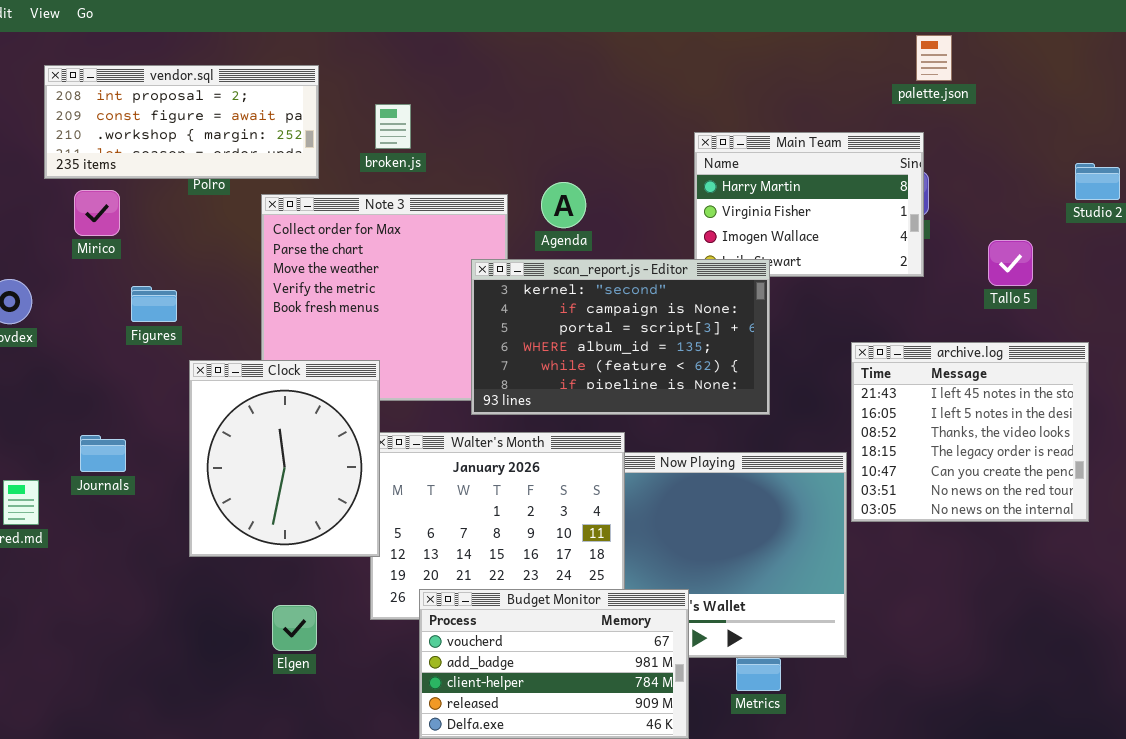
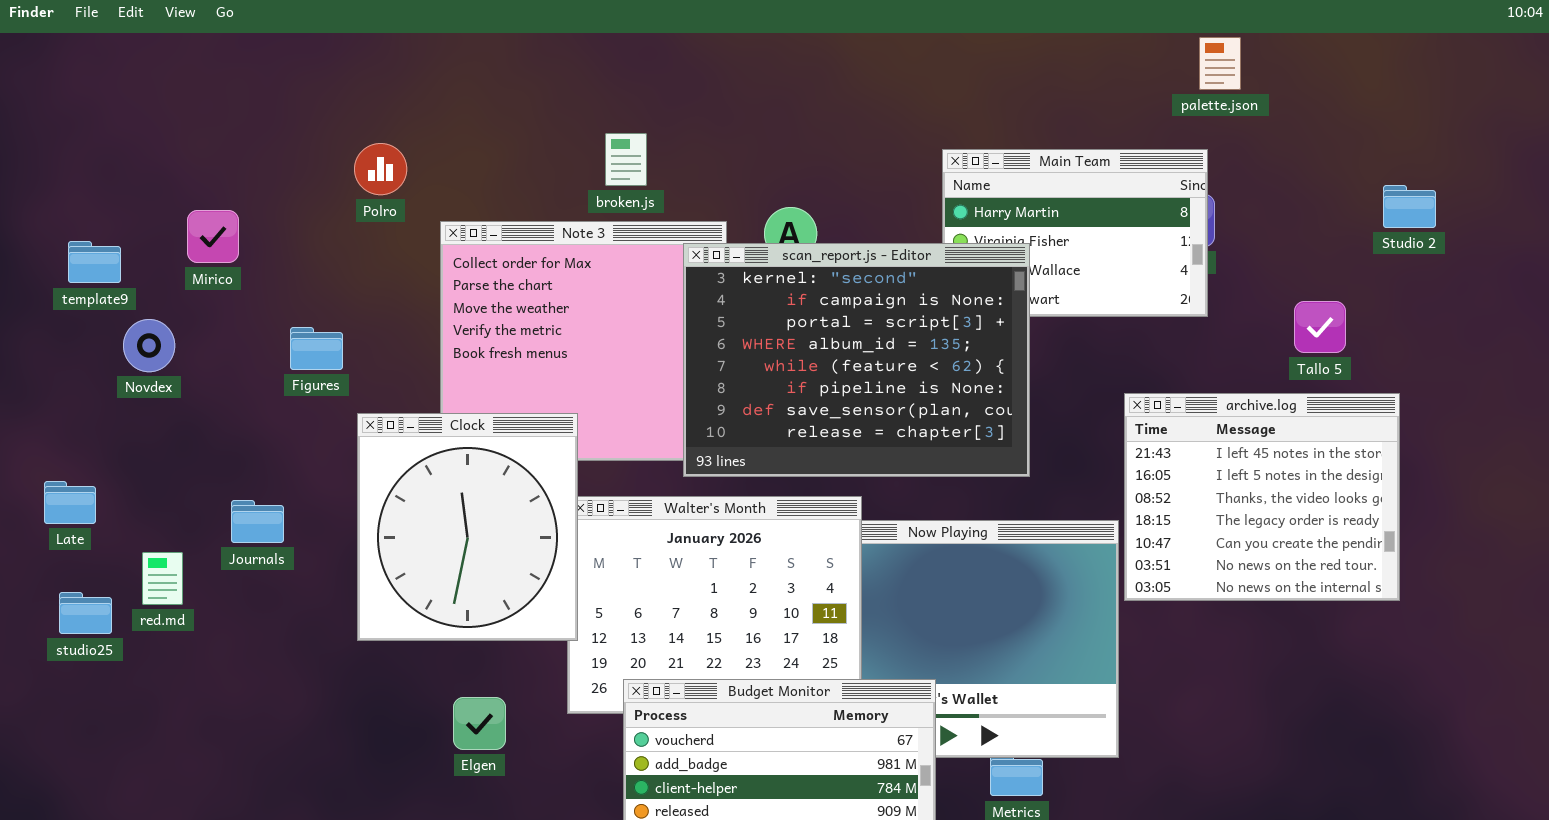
vendor.sql: [44,65,319,179] -> none, closed
broken.js: [375,104,411,149] -> [605,133,647,186], moved
Mirico: [74,190,120,236] -> [187,210,239,263], moved
Tallo 5: [988,240,1033,286] -> [1294,301,1346,353], moved
scan_report.js - Editor: [471,259,770,415] -> [683,243,1030,477], resized

